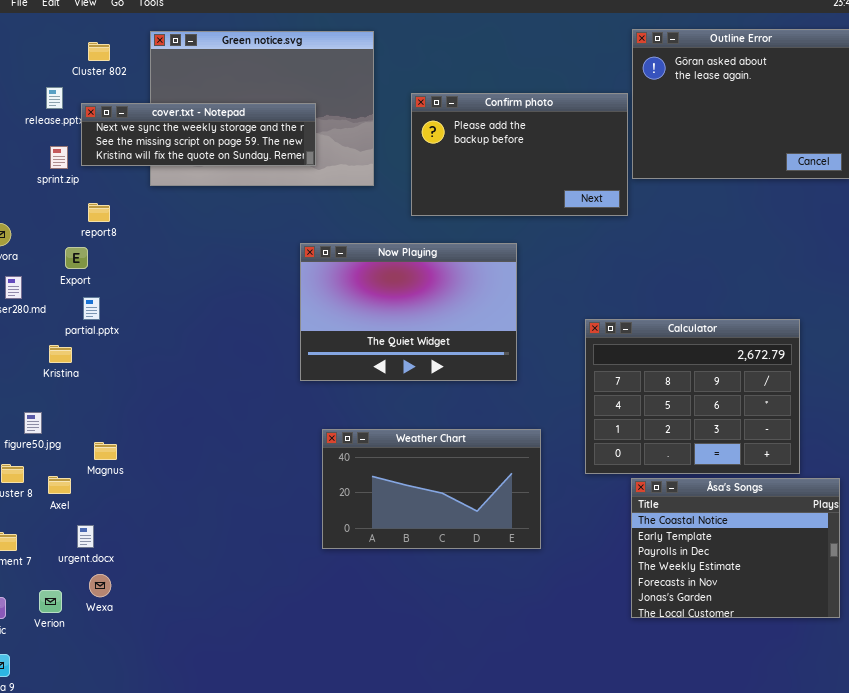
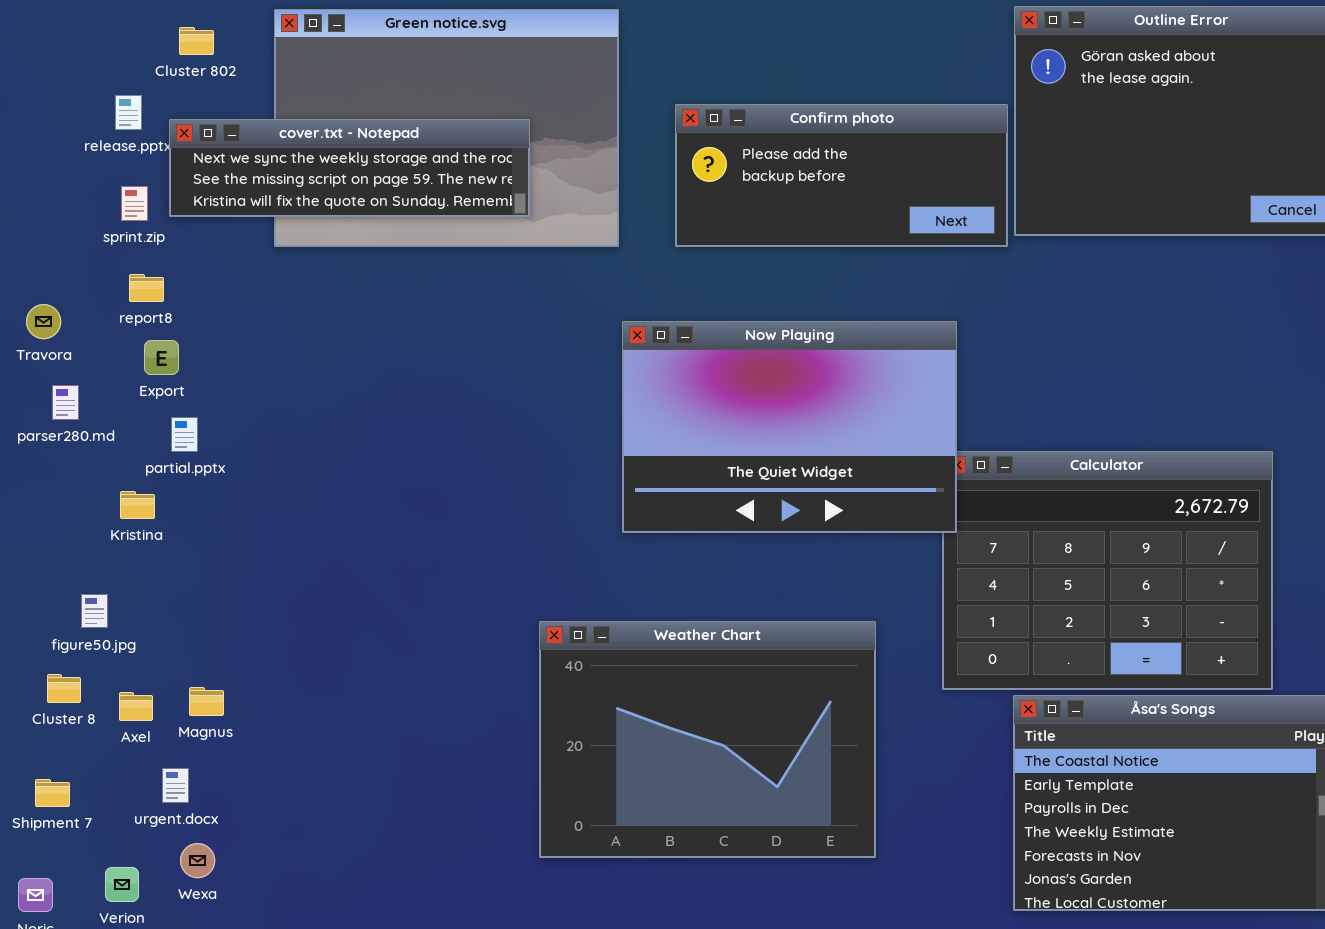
Confirm photo: [411,93,628,216] -> [675,104,1008,247], resized
report8: [88,203,110,222] -> [129,274,164,302], moved
Now Playing: [300,243,517,381] -> [622,321,957,533], moved
Weather Chart: [322,429,541,549] -> [539,621,876,858], resized
Magnus: [94,442,117,460] -> [189,687,224,716], moved

